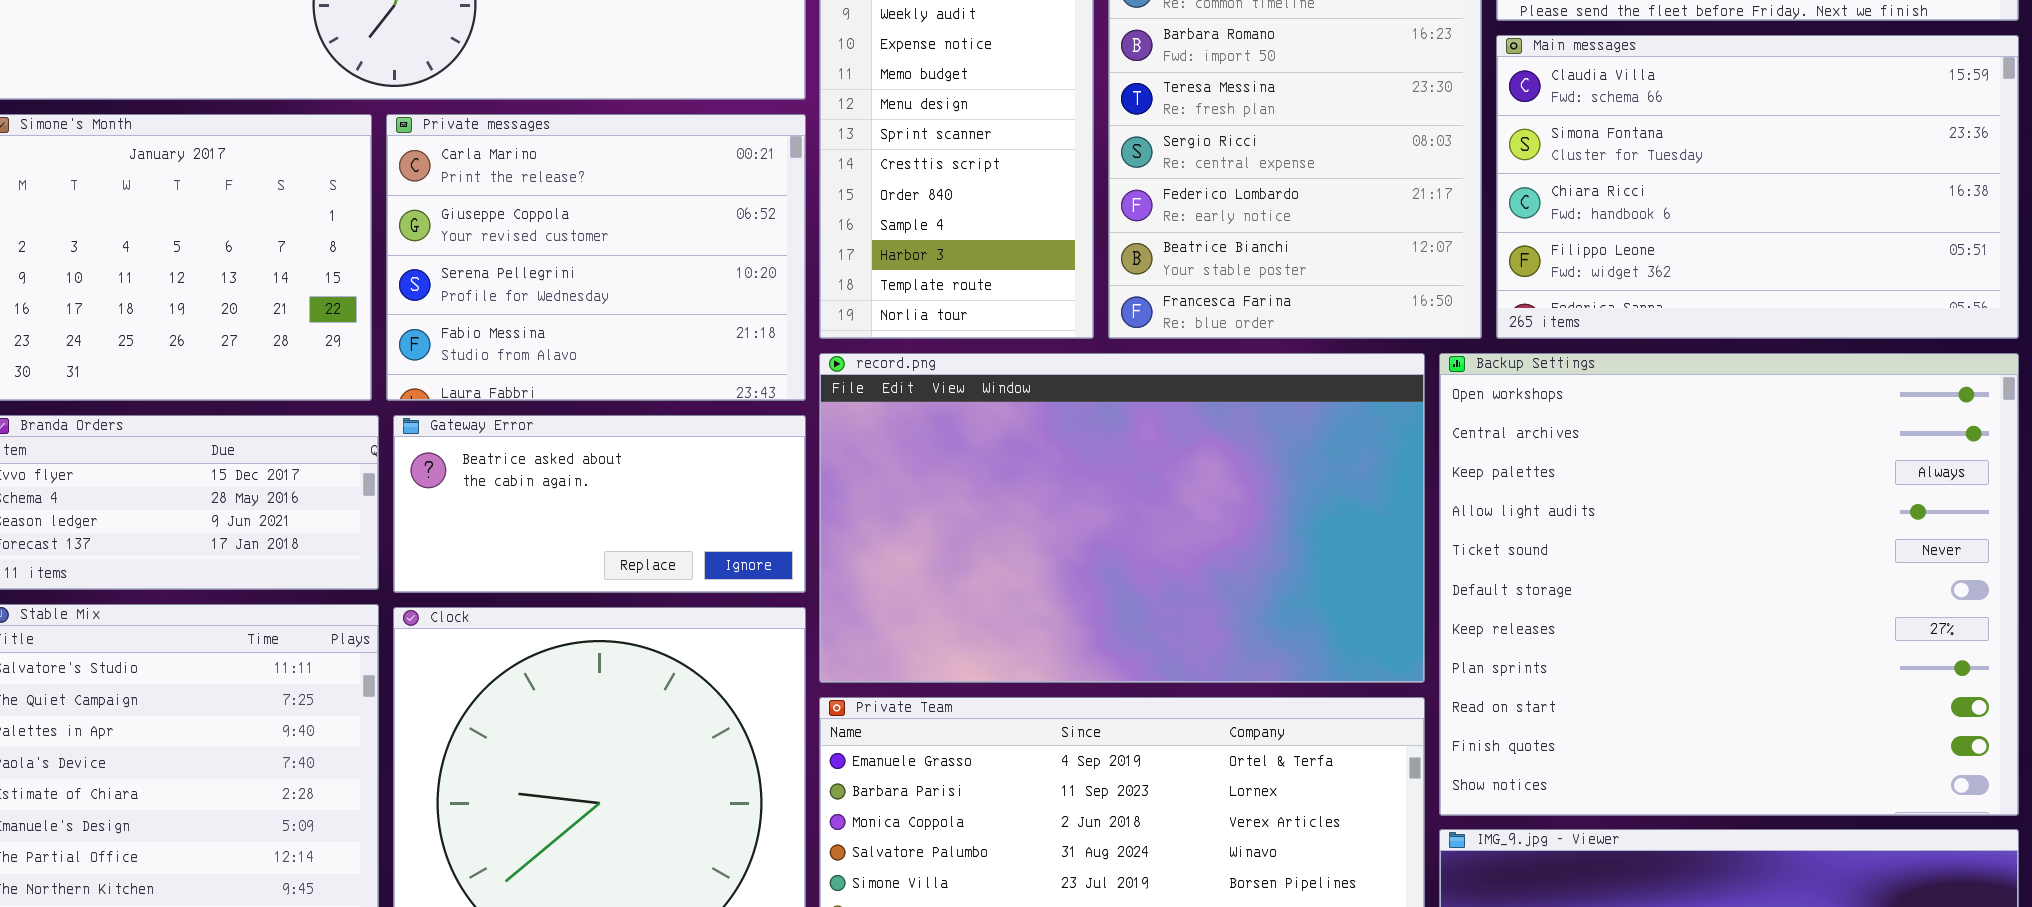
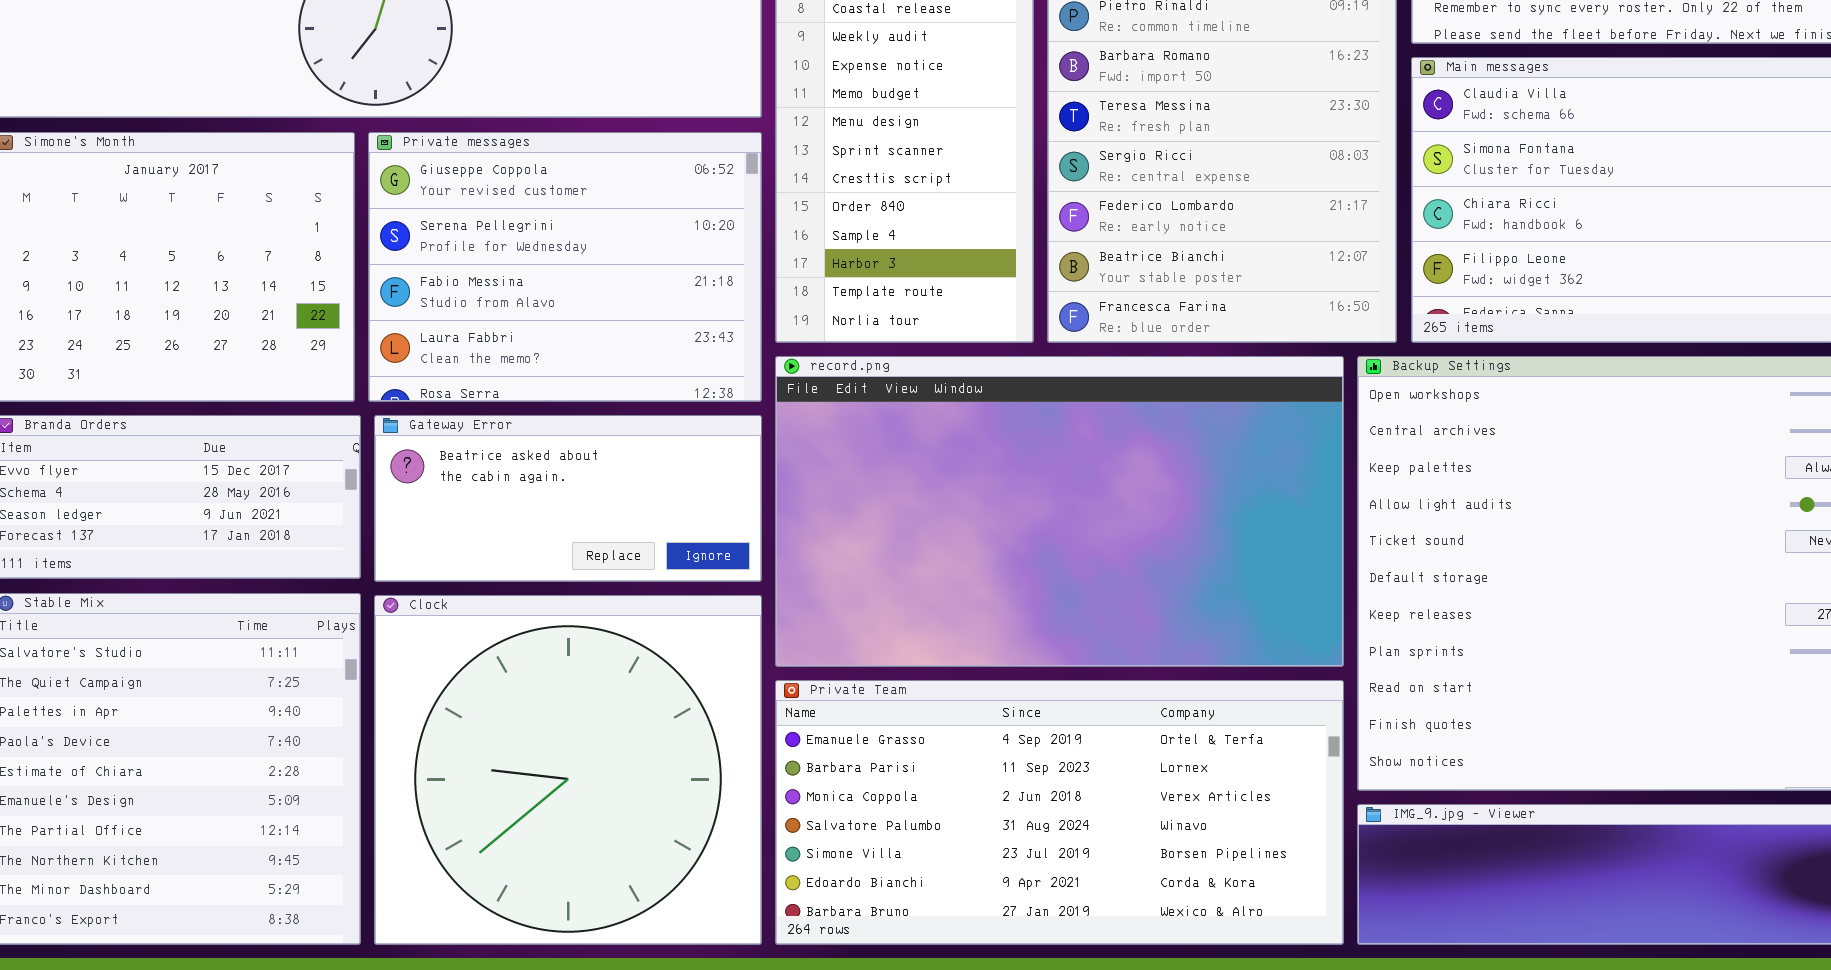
Private messages: [386,114,806,401] -> [368,132,762,402], scrolled down 1 row

